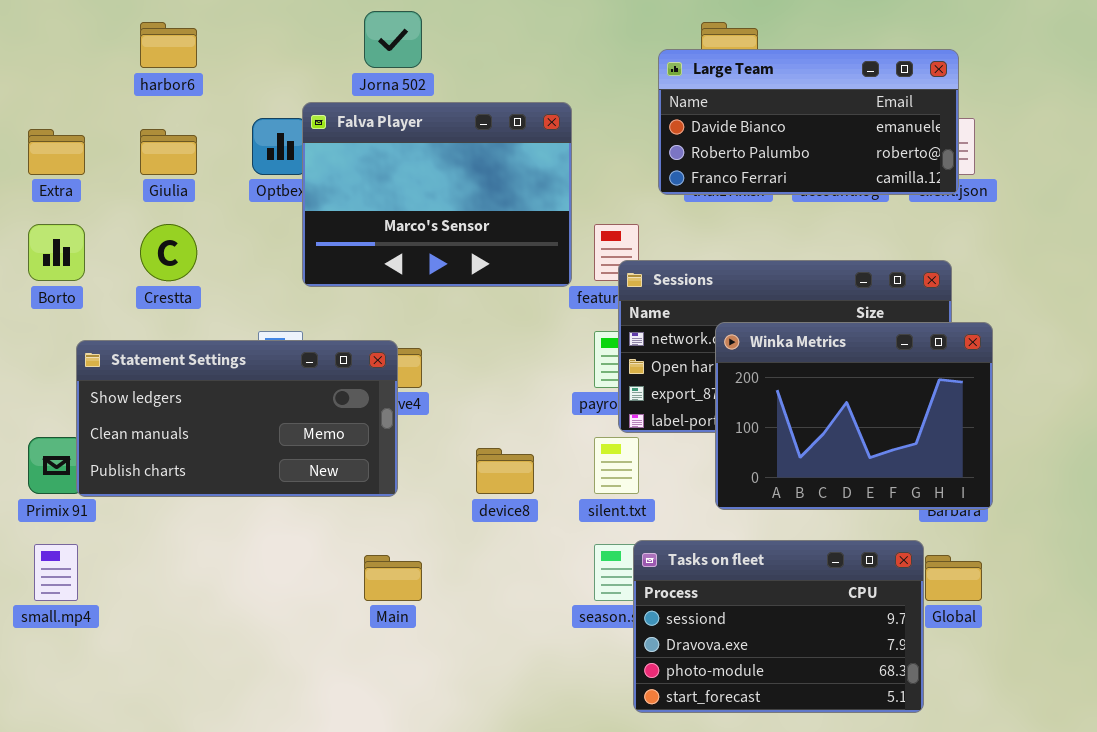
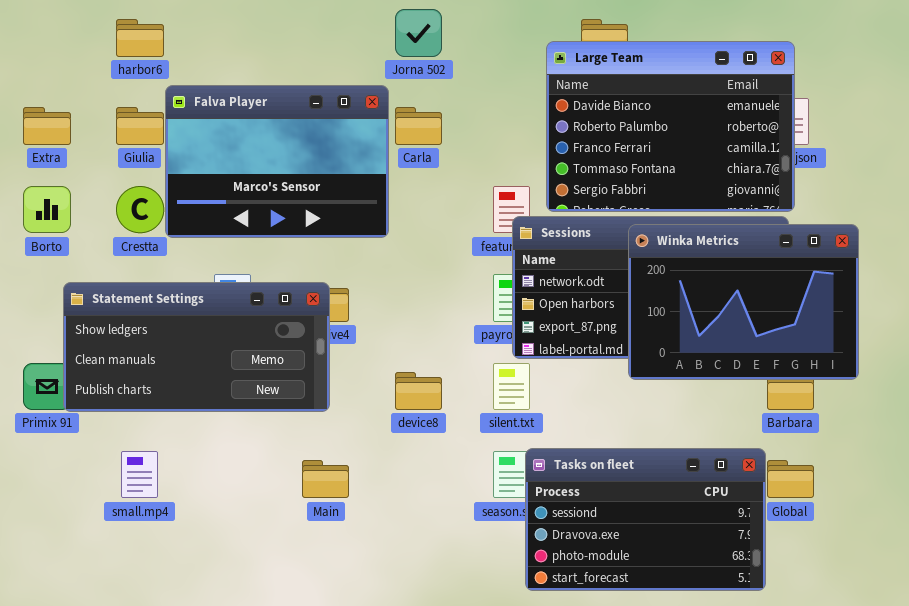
Jorna 502: [364,11,422,68] -> [395,9,442,57], moved
Large Team: [658,49,959,195] -> [546,41,795,212], resized
Falva Player: [302,102,572,287] -> [165,85,389,238], moved
Winka Metrics: [715,322,993,510] -> [628,224,859,380], moved
small.mp4: [34,544,78,601] -> [121,451,158,498], moved

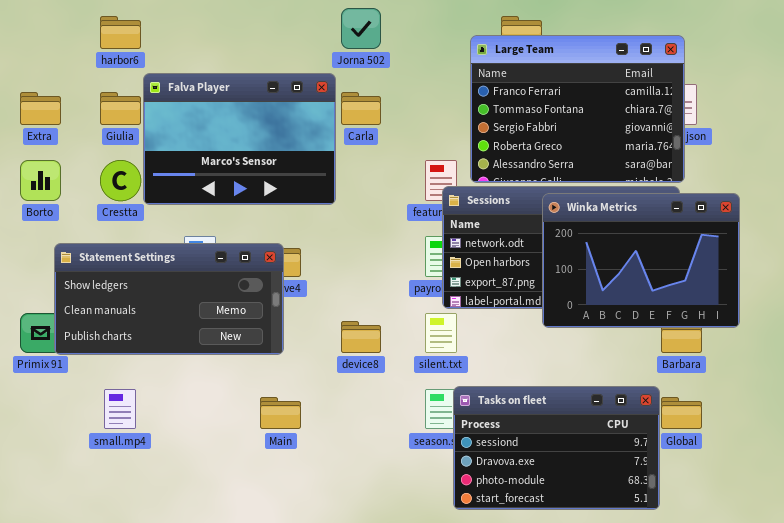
Large Team: [546,41,795,212] -> [470,35,685,183], scrolled down 2 rows

